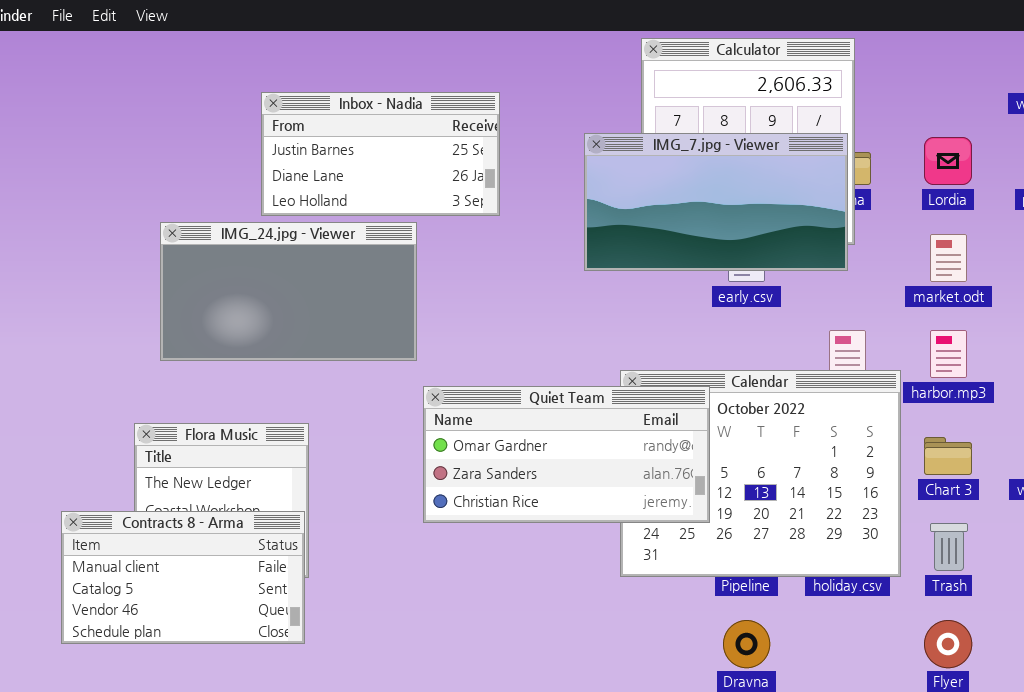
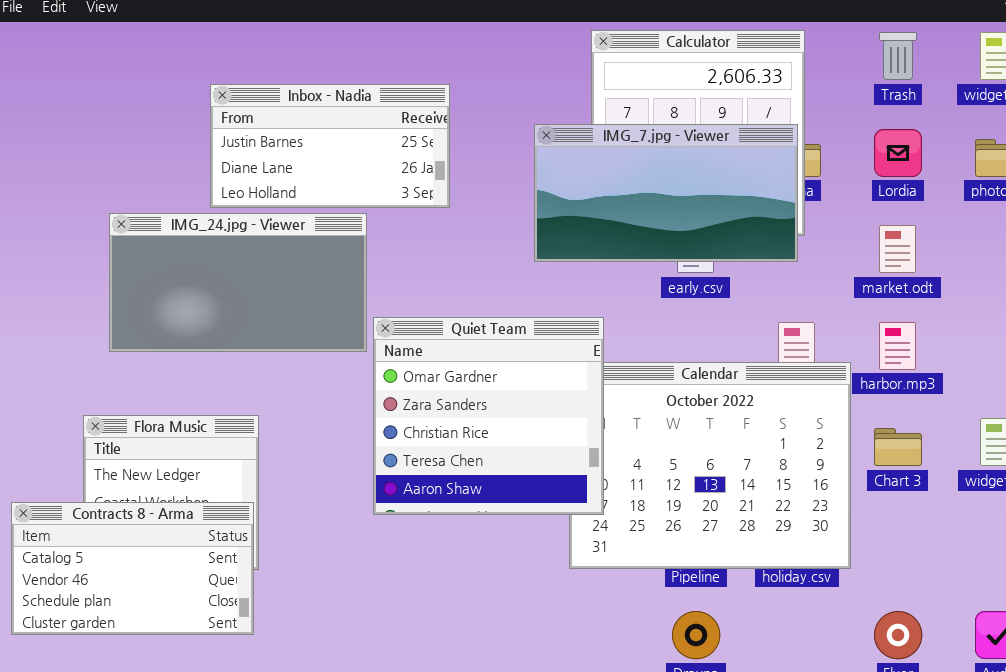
Quiet Team: [423,386,710,523] -> [373,317,604,515], resized
Contracts 8 - Arma: [61,511,305,644] -> [11,502,254,635], scrolled down 1 row
Trash: [930,523,968,571] -> [879,32,917,80], moved

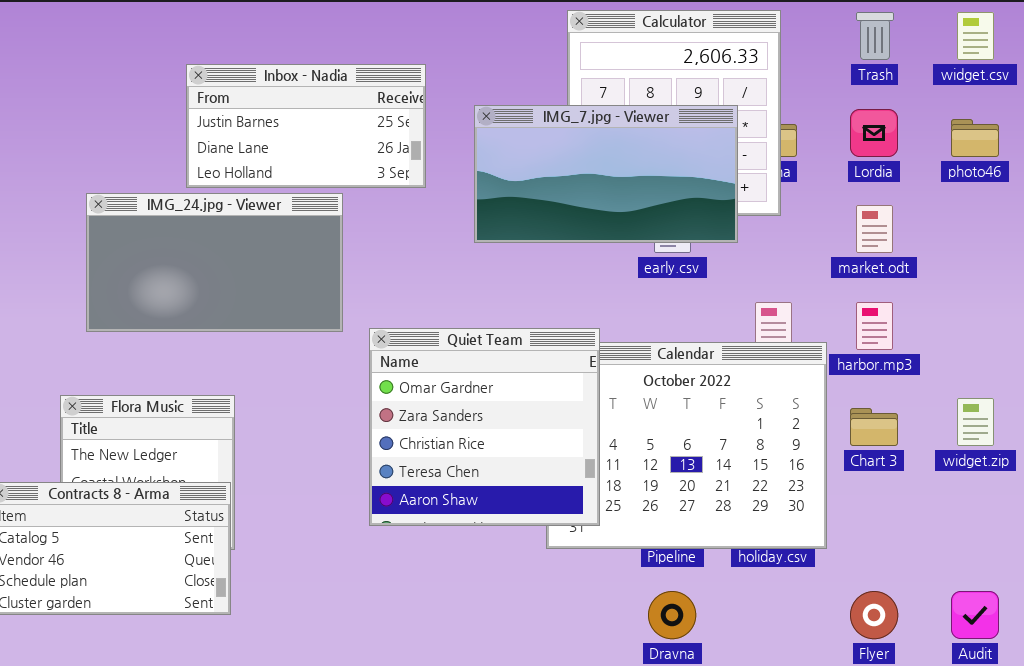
IMG_7.jpg - Viewer: [534,124,798,262] -> [474,105,738,243], moved
Quiet Team: [373,317,604,515] -> [369,328,600,526], moved

